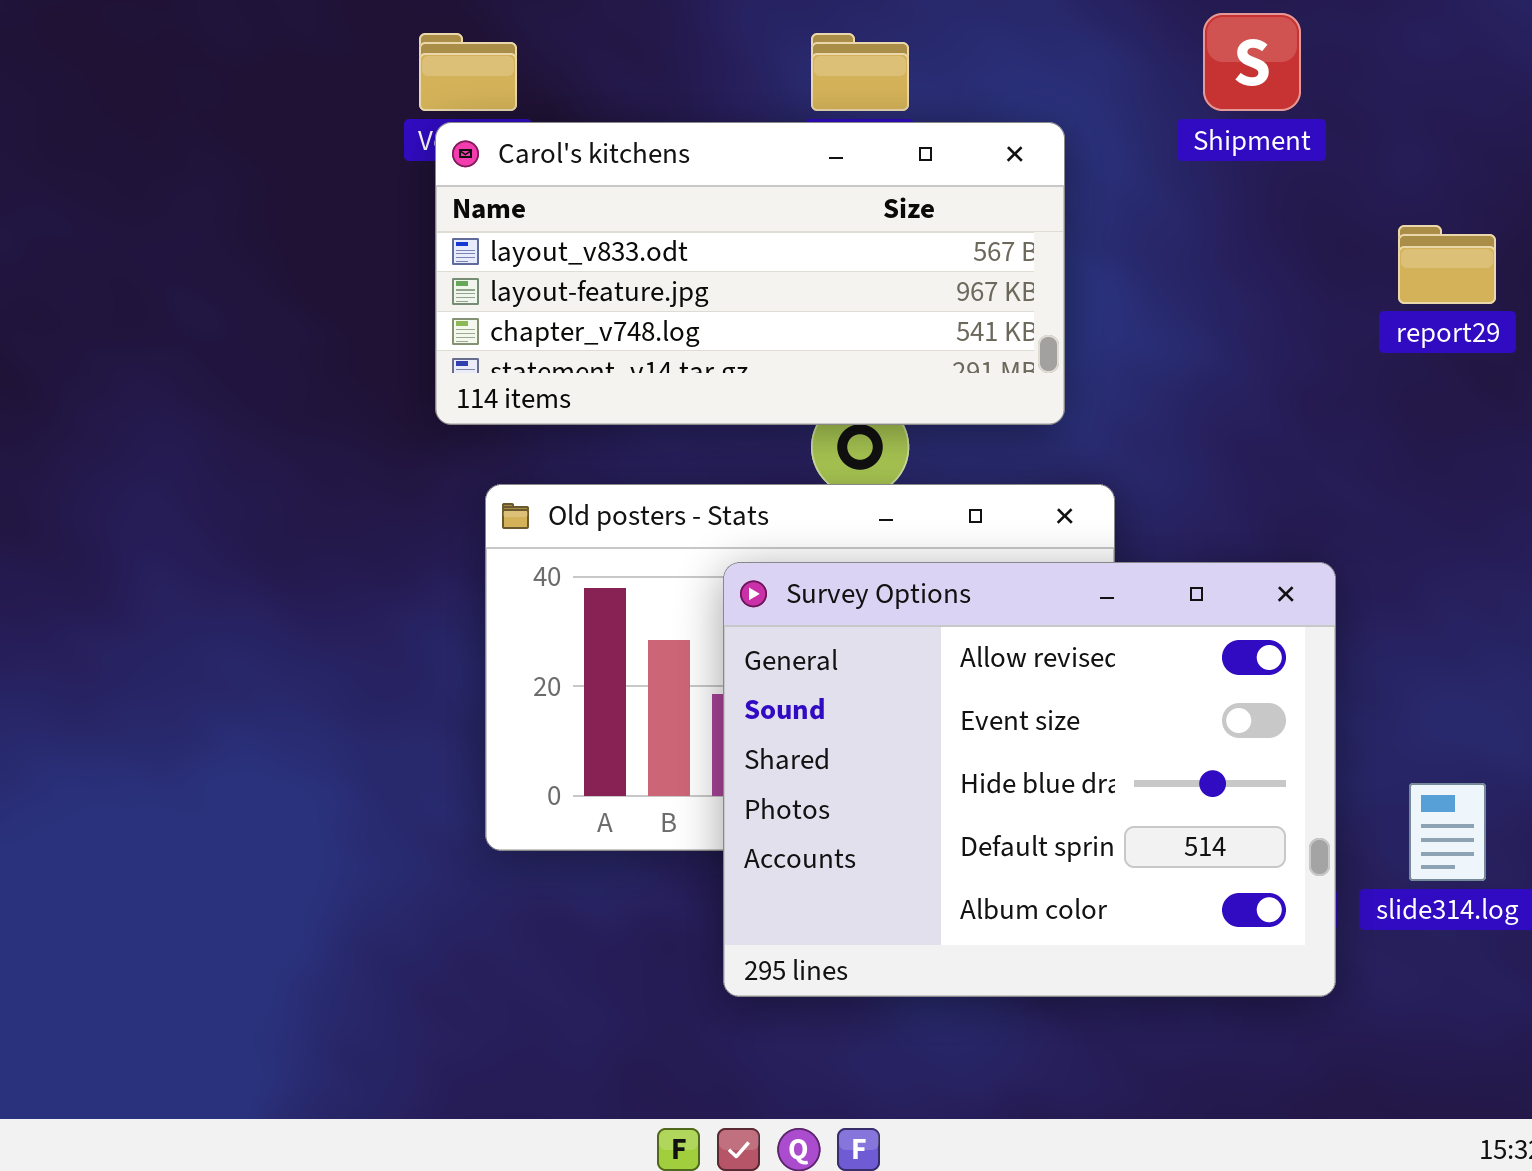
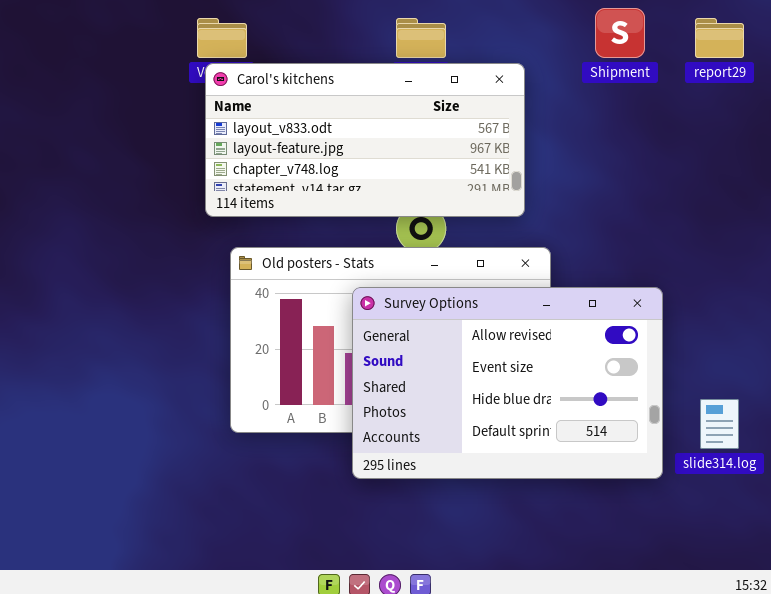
report29: [1398,225,1496,304] -> [695,18,744,58], moved
Survey Options: [723,562,1336,997] -> [352,287,663,479], resized

